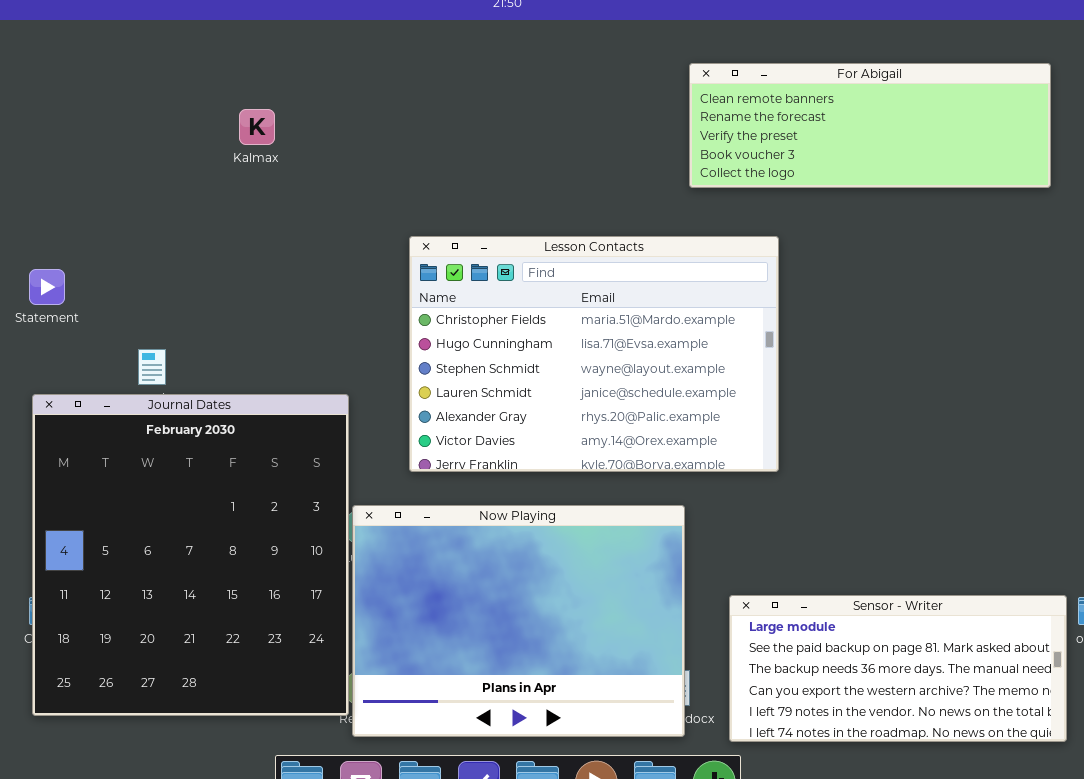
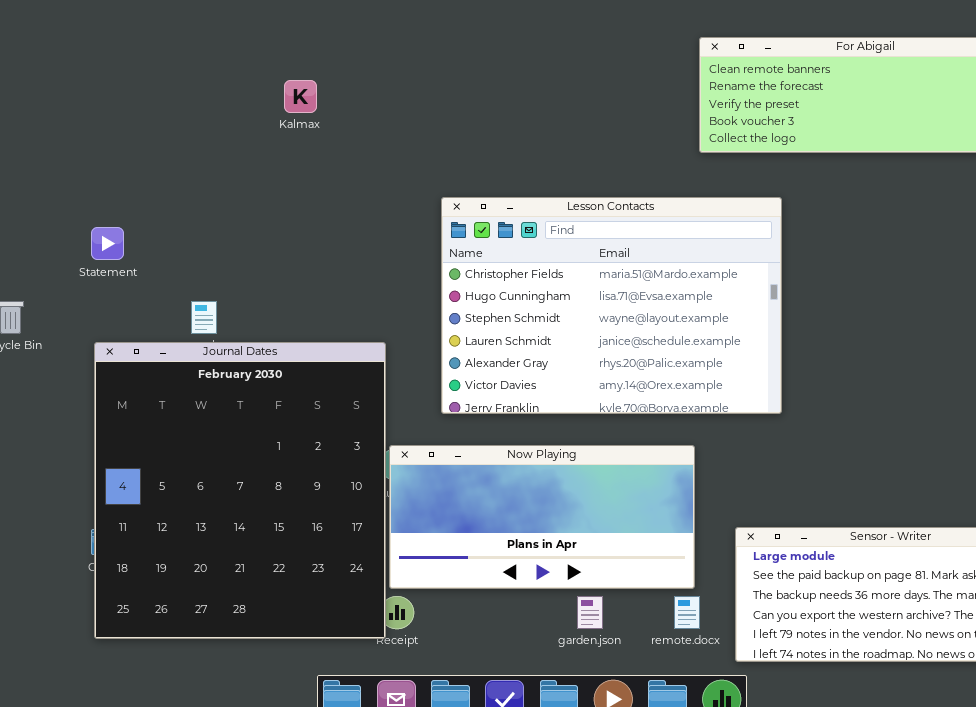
Now Playing: [352,505,685,737] -> [389,445,695,589], resized

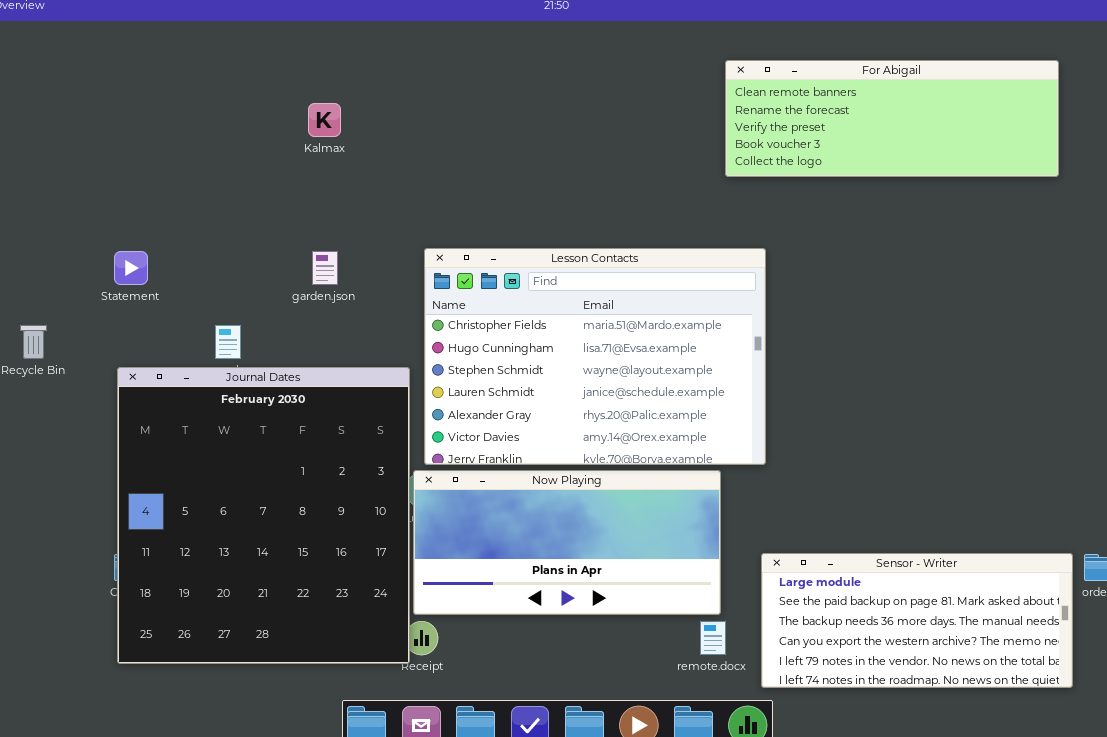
Lesson Contacts: [441,197,782,414] -> [424,248,766,465], moved
garden.json: [577,596,603,629] -> [312,251,338,285], moved

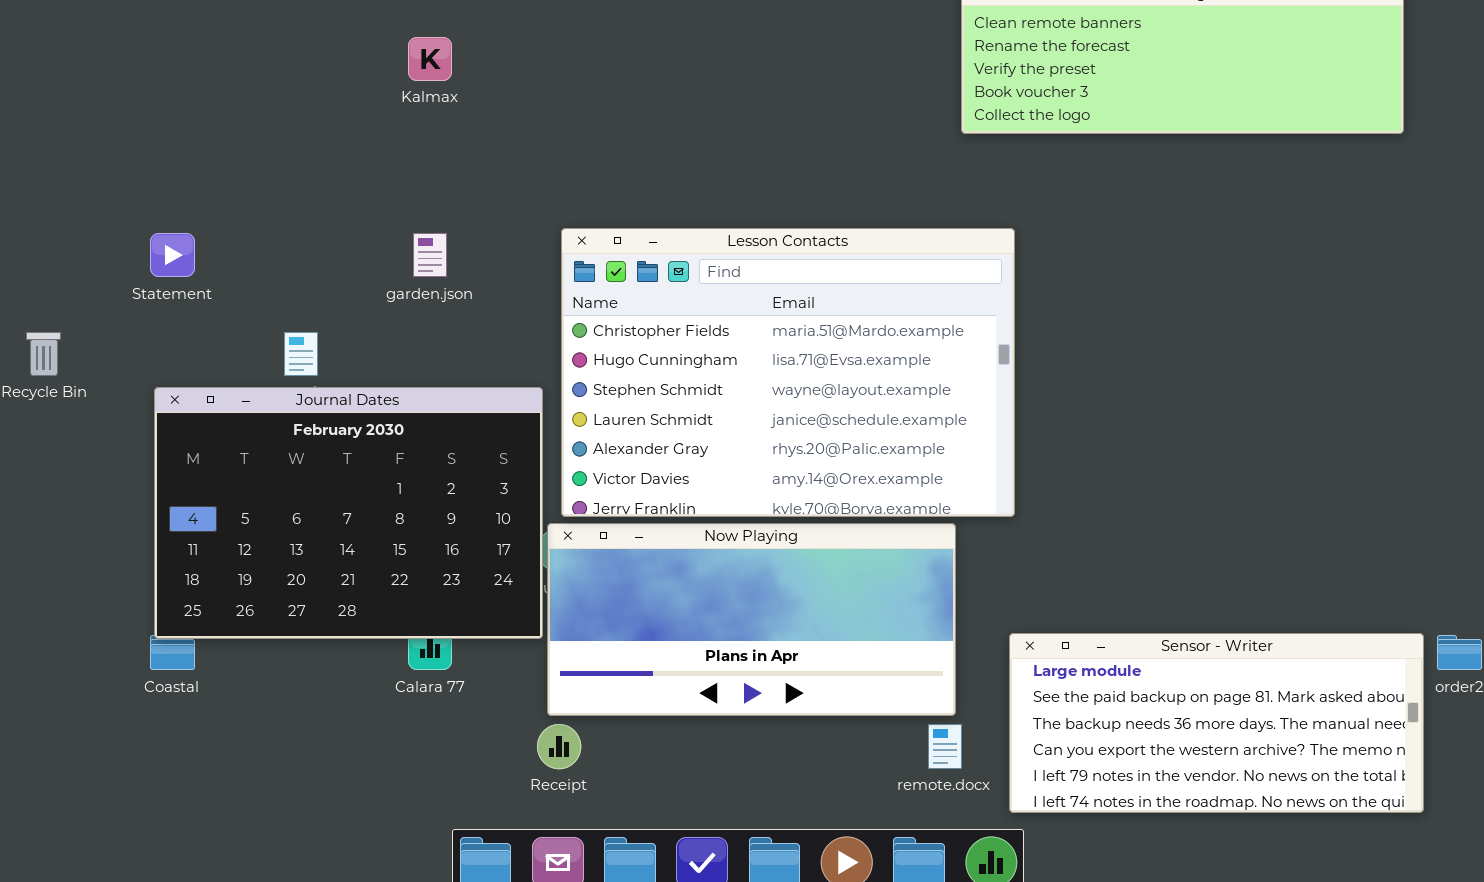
Journal Dates: [117,367,410,664] -> [154,387,543,639], resized

